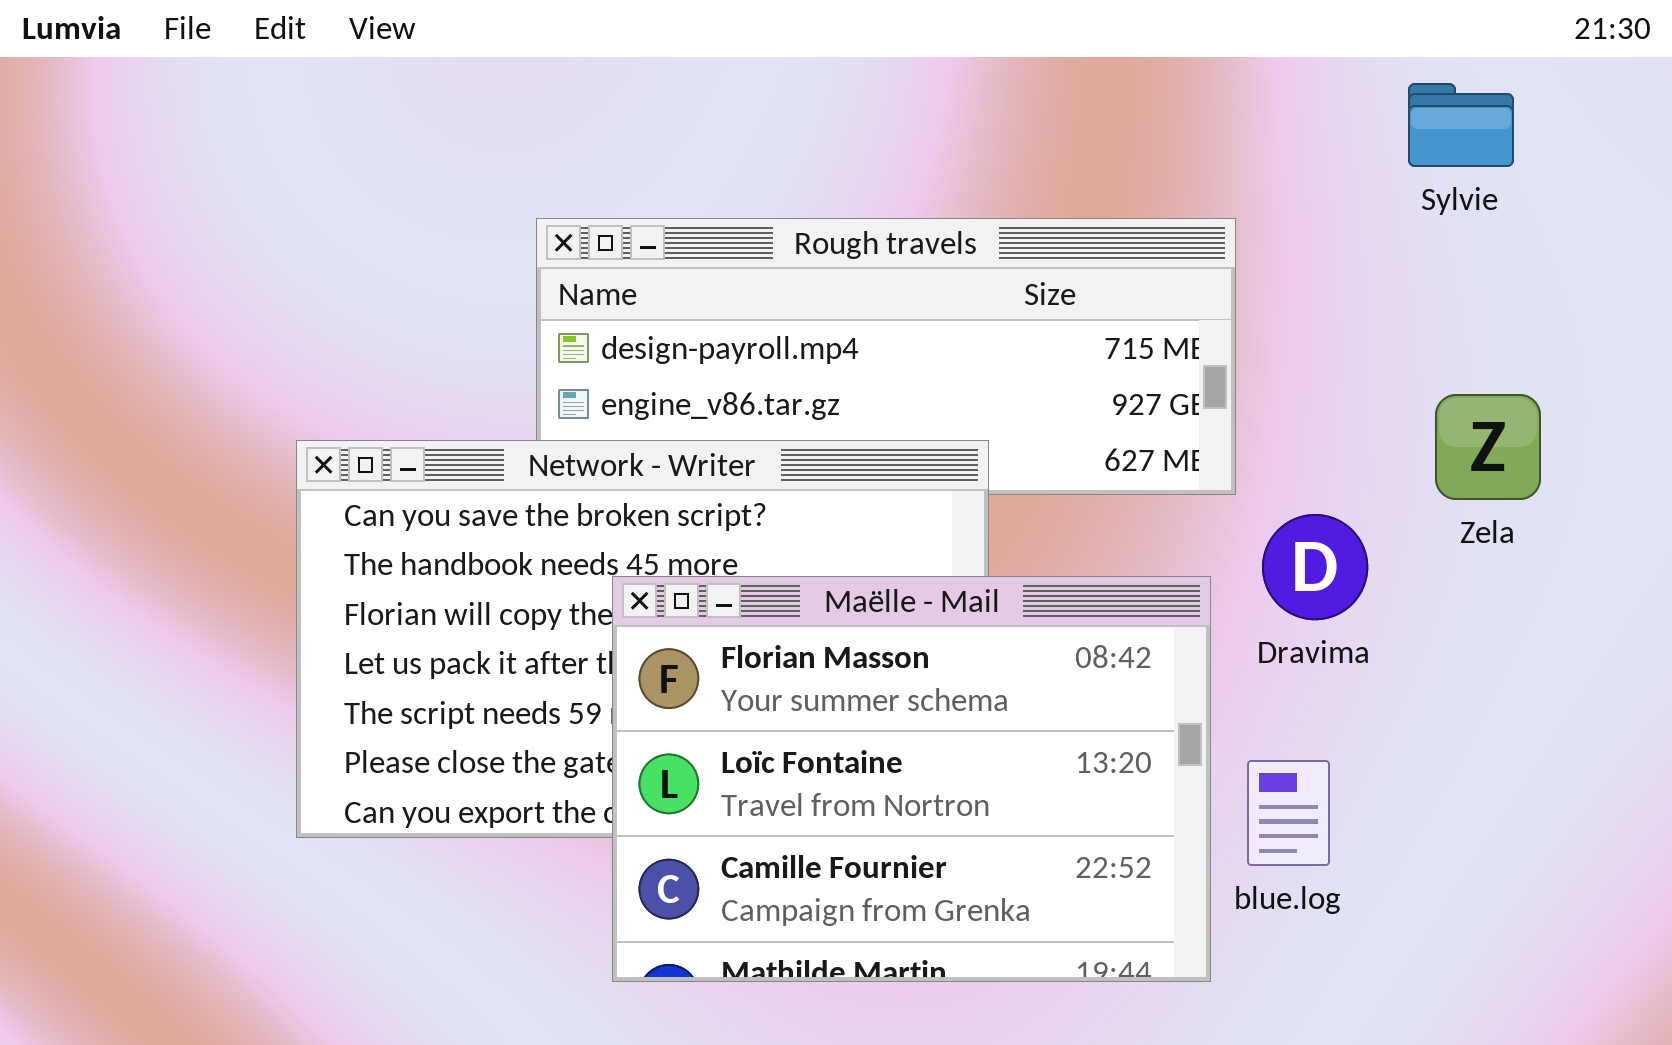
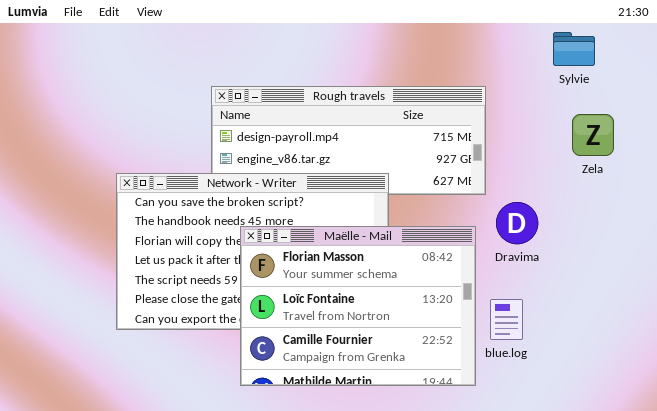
Zela: [1435,394,1541,500] -> [572,114,614,156], moved

